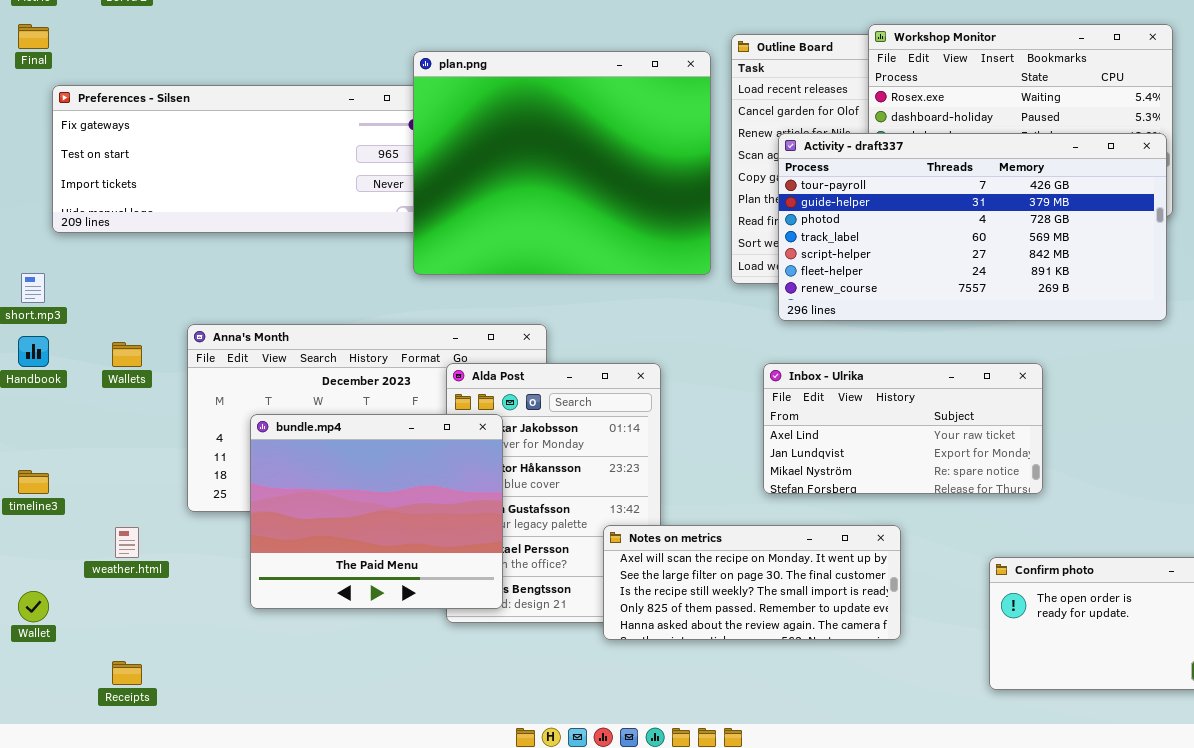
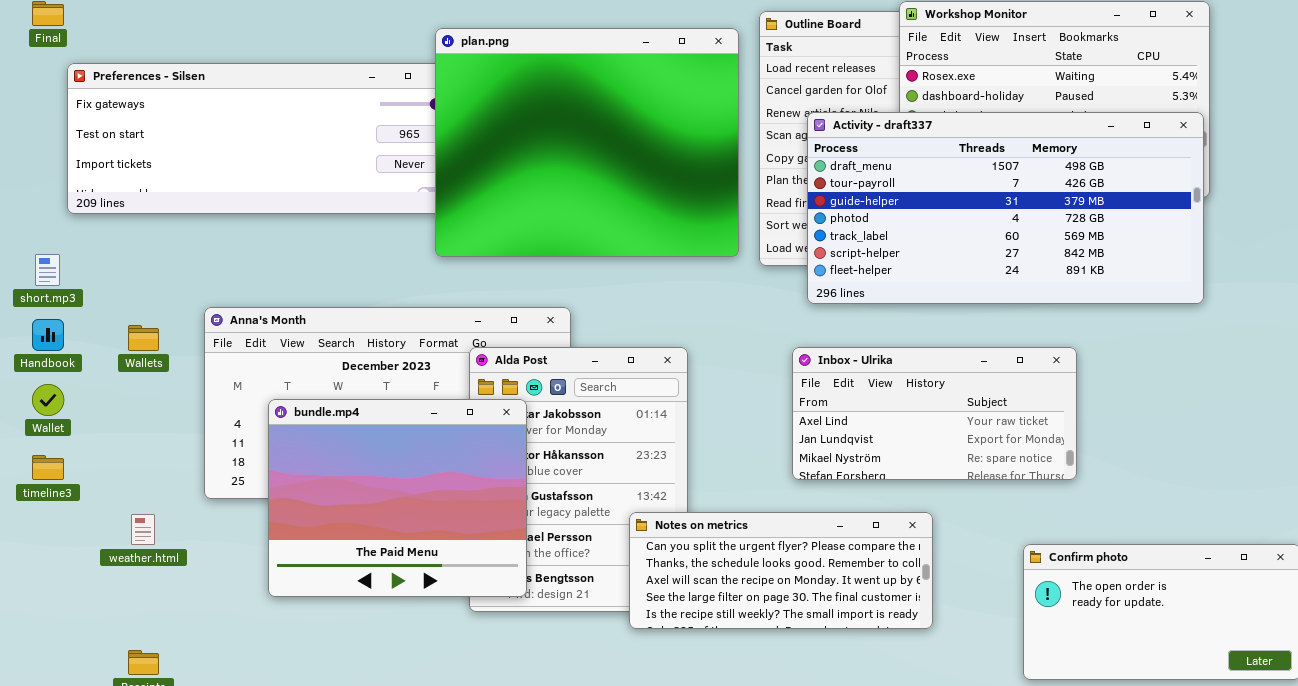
Activity - draft337: [778,133,1167,321] -> [807,112,1204,304], scrolled up 1 row
Notes on metrics: [603,525,901,640] -> [629,512,933,629], scrolled up 2 rows
Wallet: [18,591,49,622] -> [32,384,64,416], moved

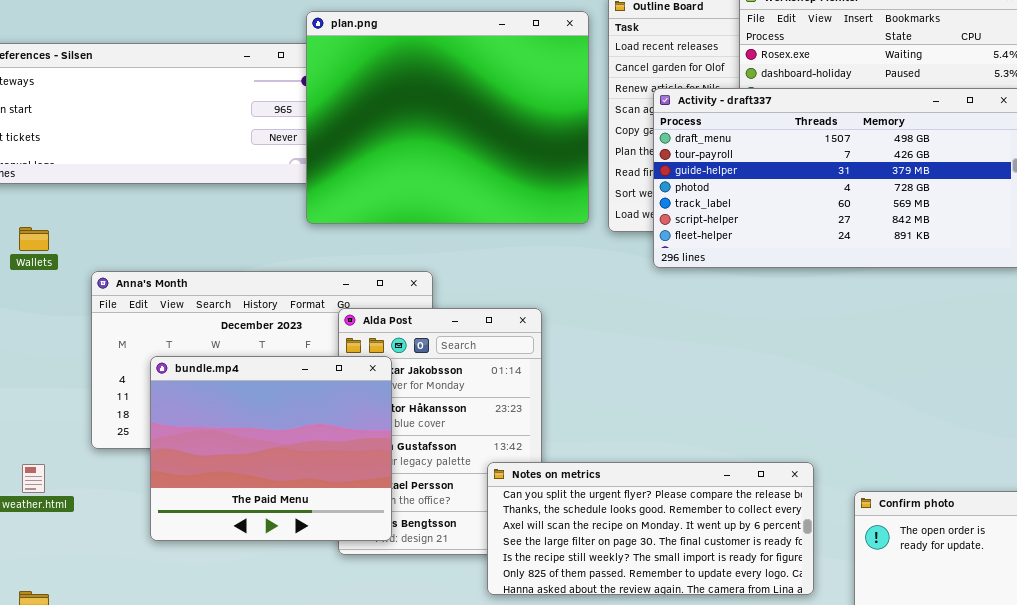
Wallets: [128,325,159,351] -> [19,227,49,251], moved
Inbox - Ulrika: [792,347,1077,480] -> none, closed
Notes on metrics: [629,512,933,629] -> [487,462,814,595], resized

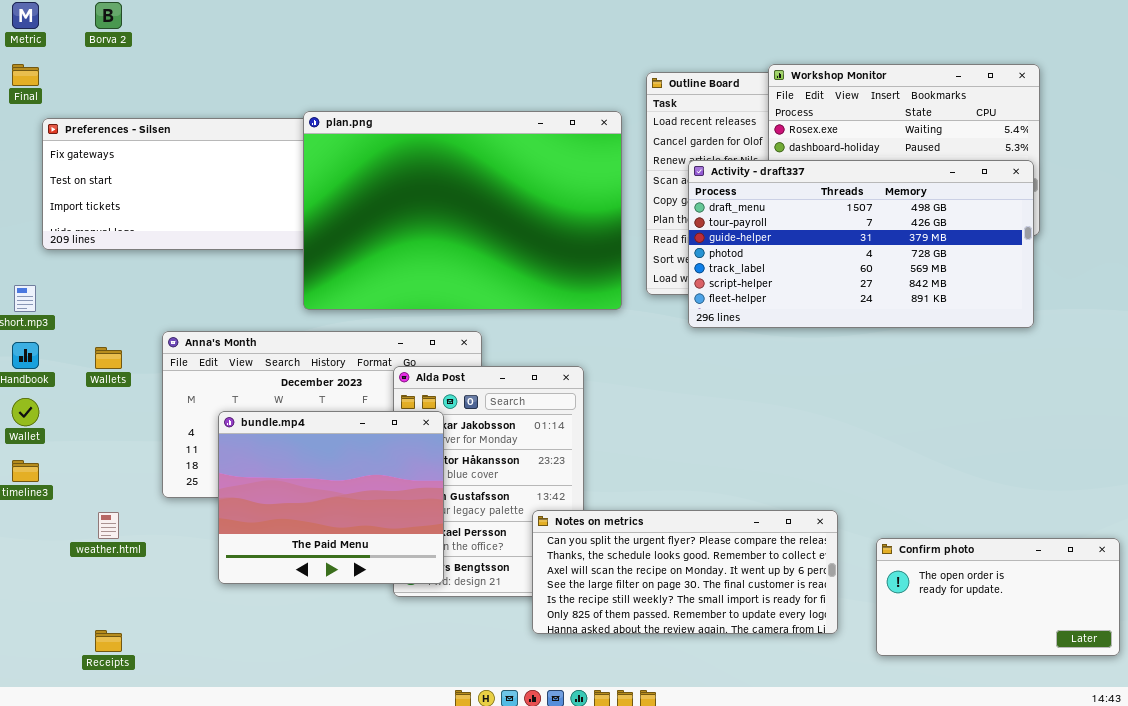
plan.png: [306,11,589,224] -> [303,111,622,310], moved, resized
Wallets: [19,227,49,251] -> [95,347,122,369], moved

